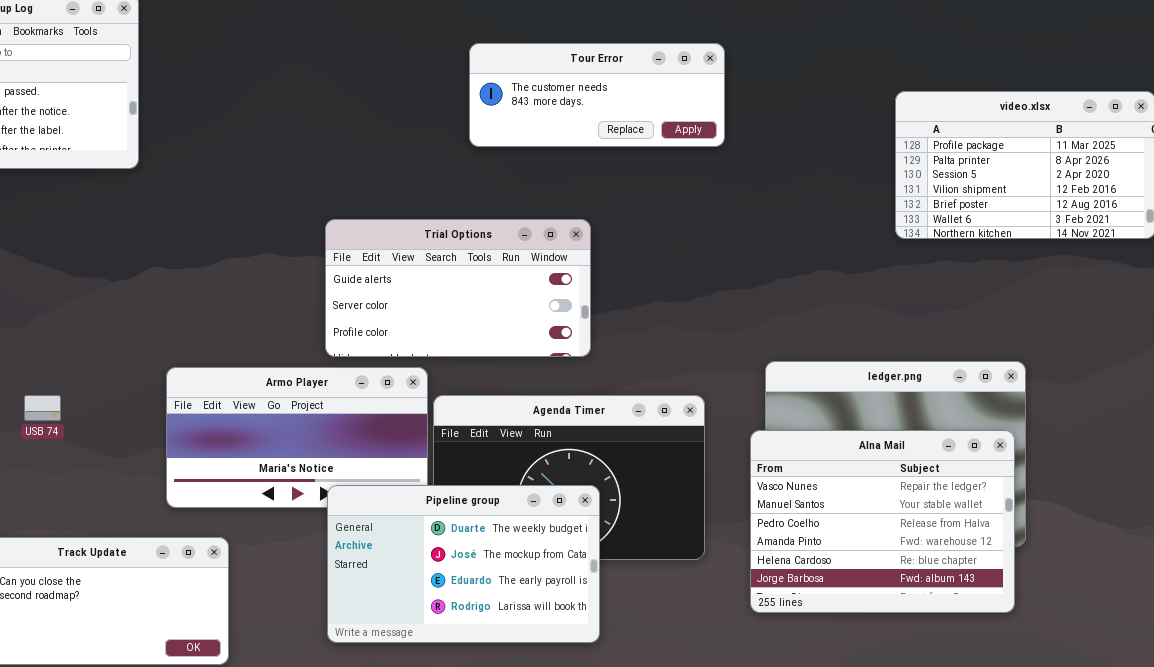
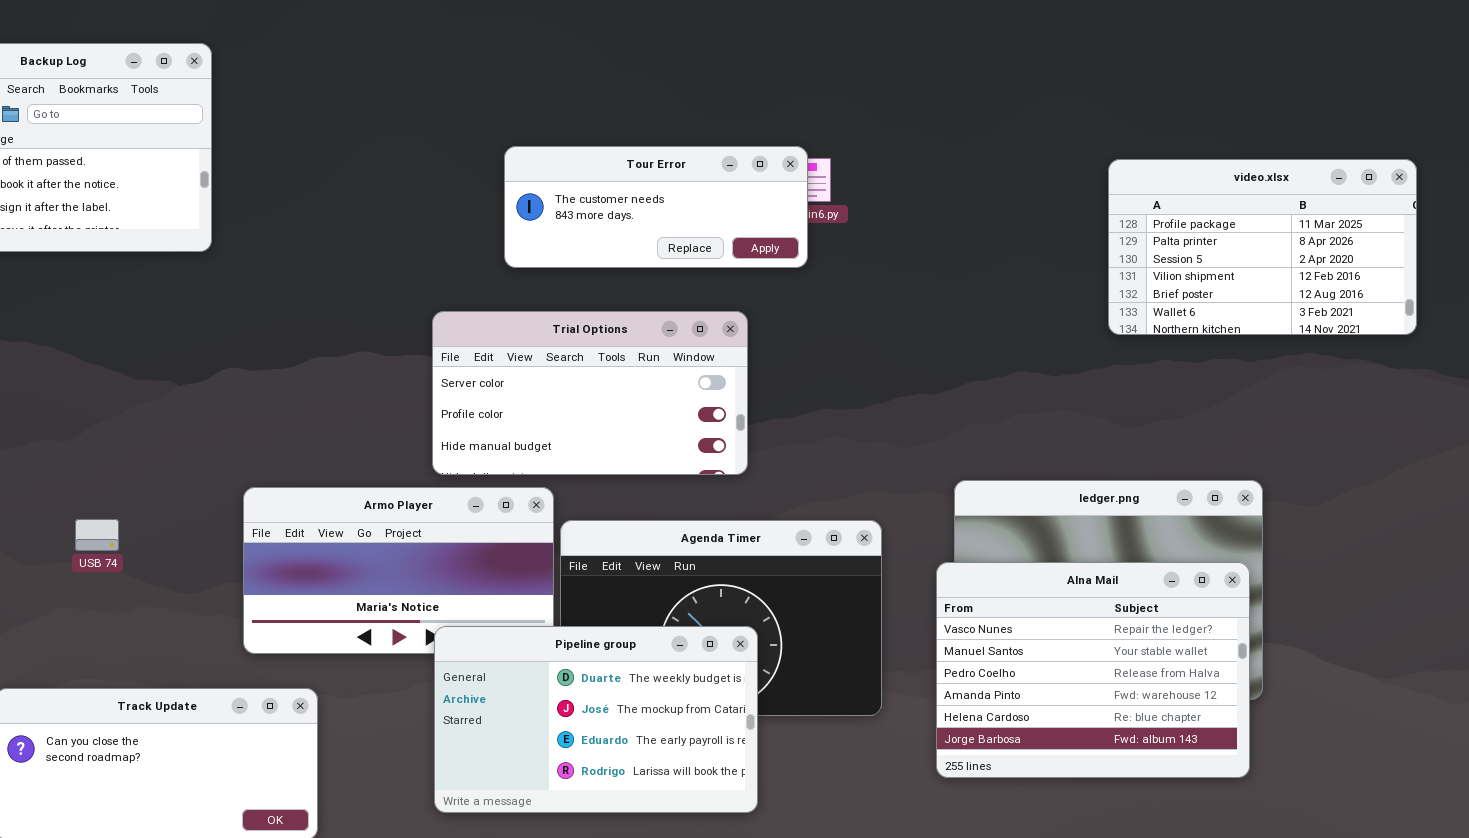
Tour Error: [469,43,725,147] -> [504,146,808,268], moved
Trial Options: [325,219,591,357] -> [432,311,748,475], scrolled down 1 row

